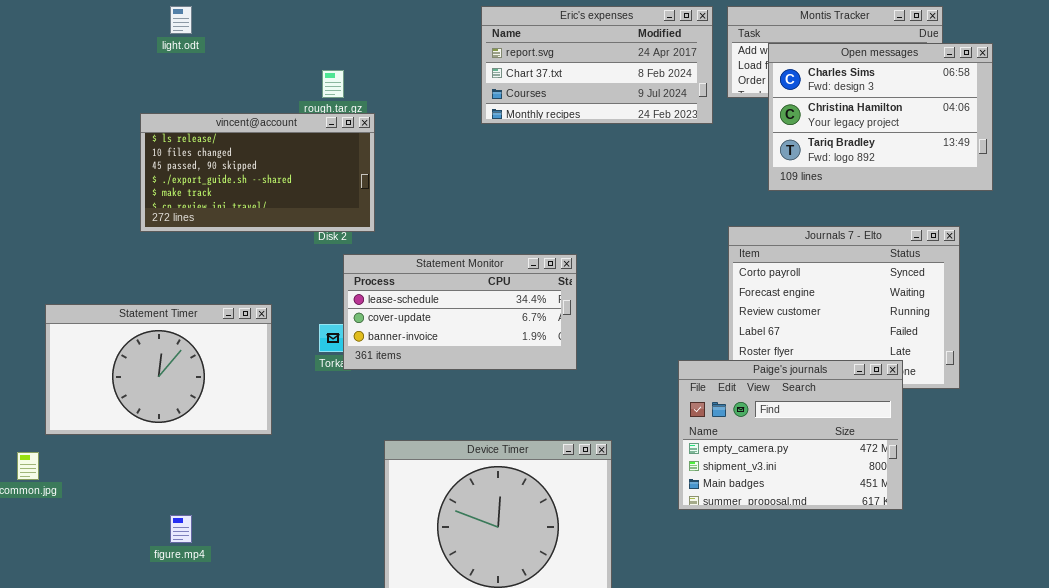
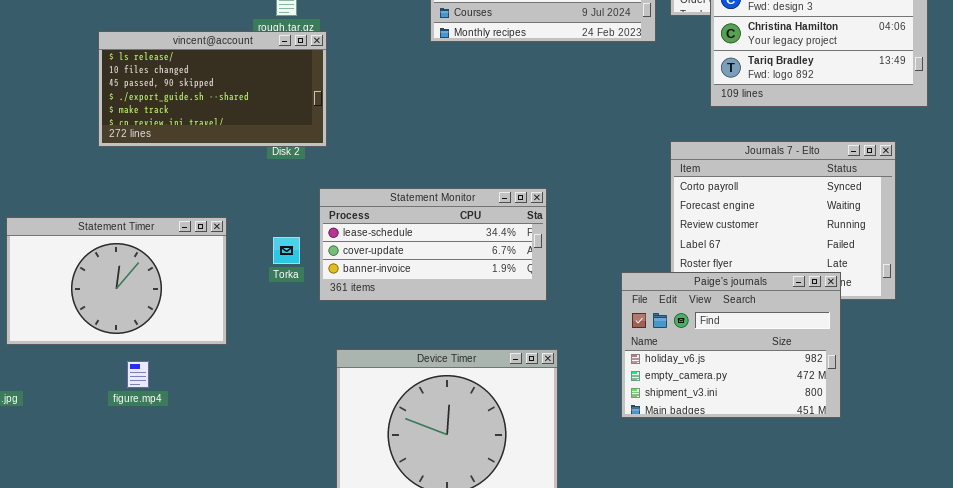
Statement Monitor: [343,254,577,370] -> [319,188,547,301], moved
Paige's journals: [678,360,903,510] -> [621,272,841,418], scrolled up 1 row
figure.mp4: [170,515,192,543] -> [127,361,149,388], moved

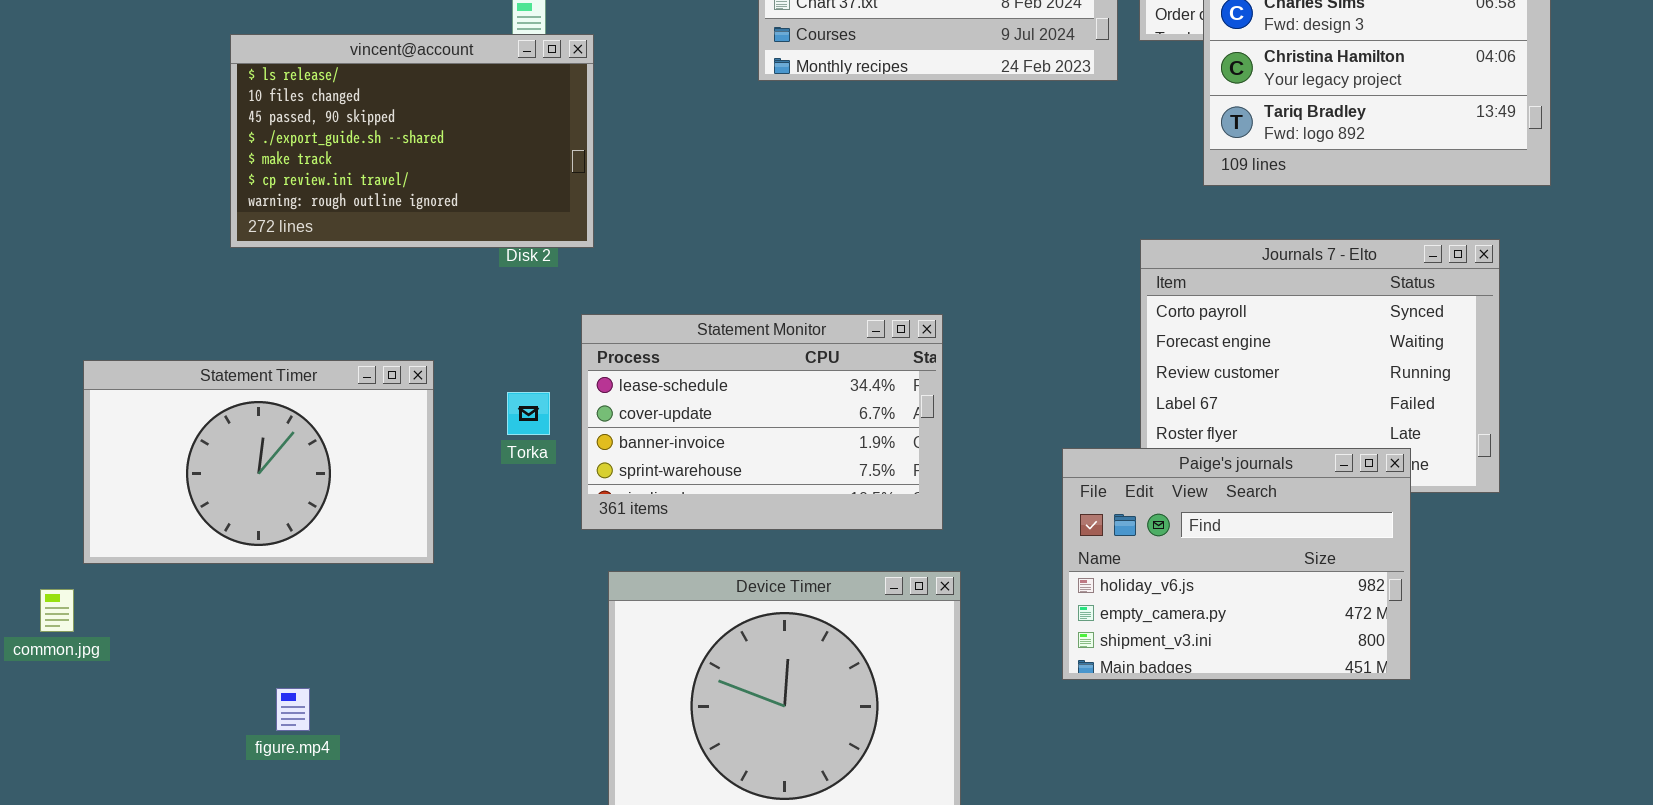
vincent@account: [98,31,327,147] -> [230,34,594,248], resized
Statement Monitor: [319,188,547,301] -> [581,314,943,530], resized
figure.mp4: [127,361,149,388] -> [276,688,310,731], moved

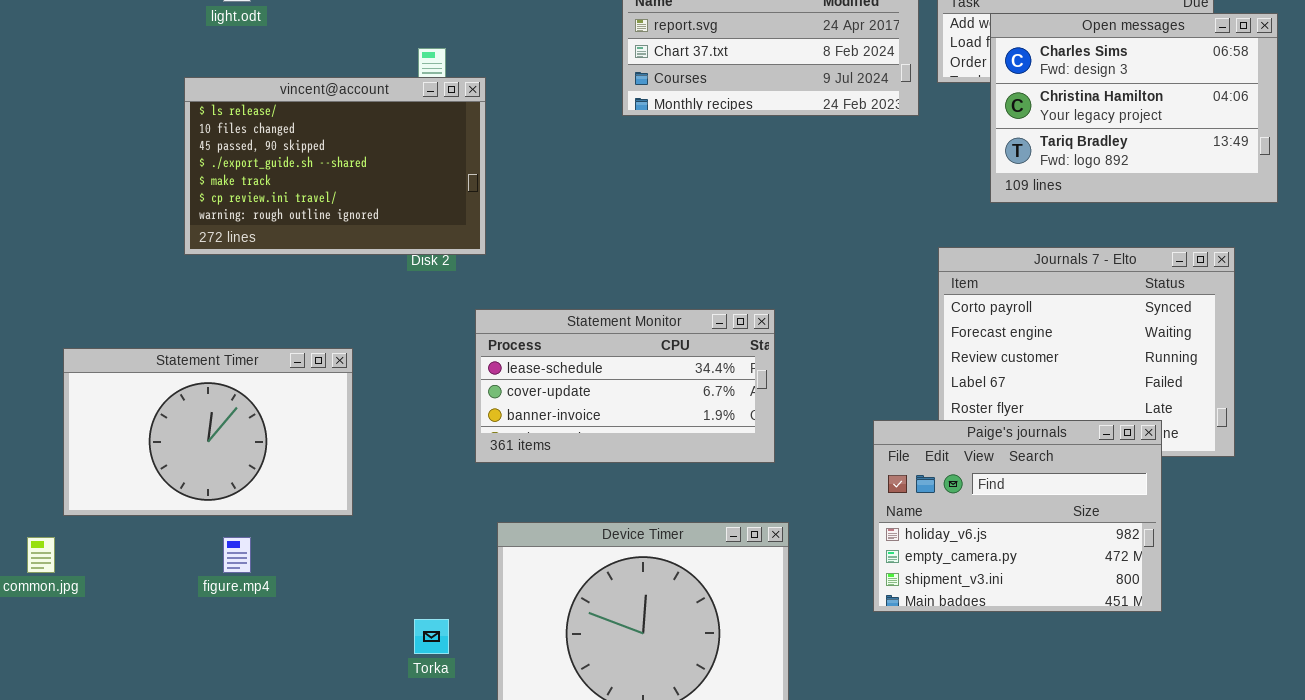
Statement Monitor: [581,314,943,530] -> [475,309,775,463], resized
Torka: [507,392,550,435] -> [414,619,449,654], moved
figure.mp4: [276,688,310,731] -> [223,537,251,573], moved

